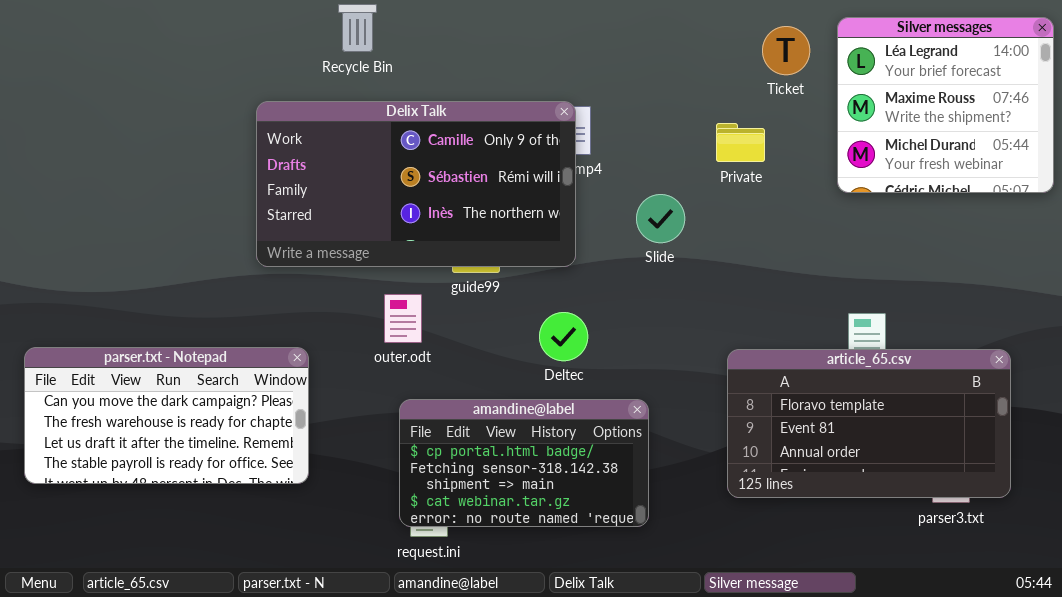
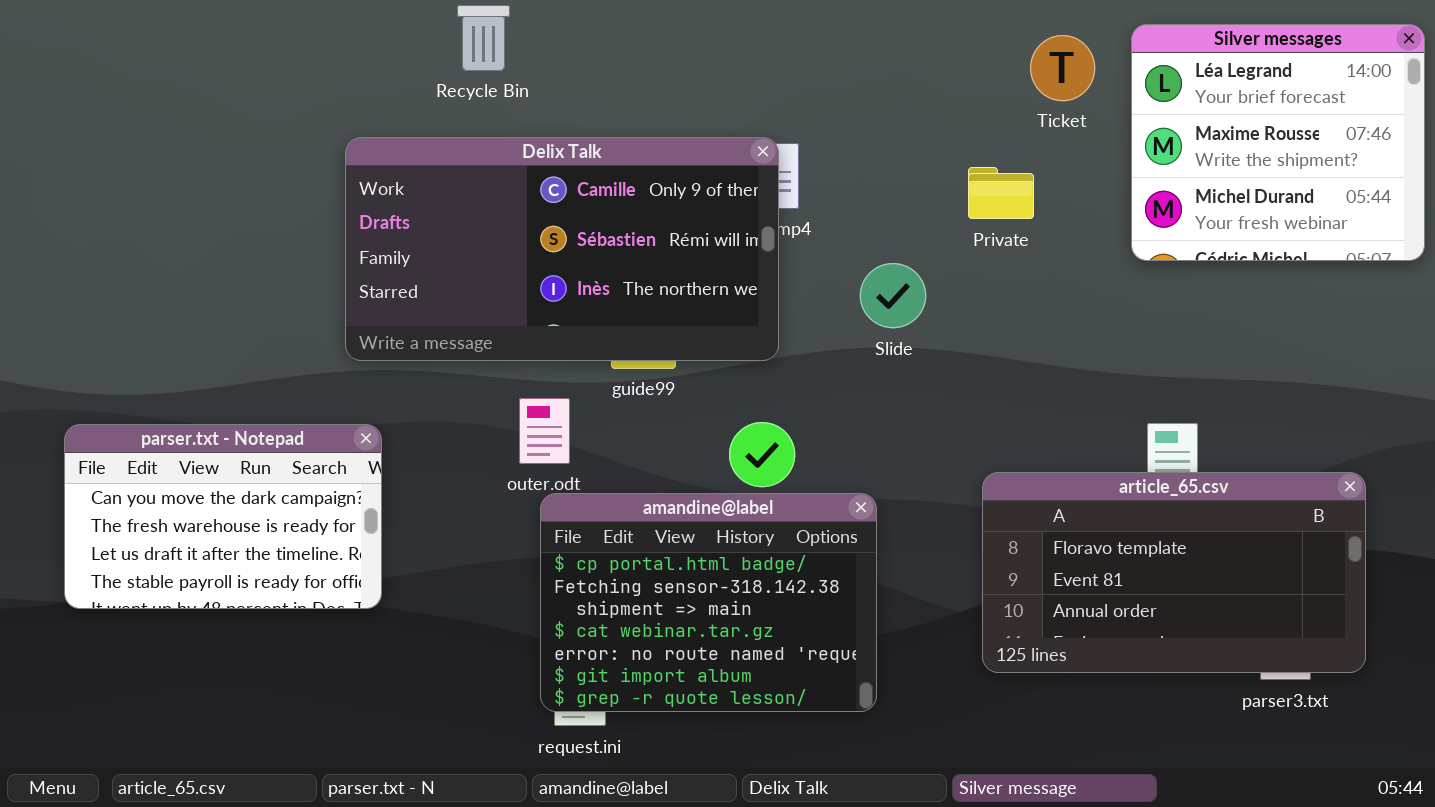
parser.txt - Notepad: [24,347,309,484] -> [64,424,382,609], moved, resized
amandine@label: [399,399,649,527] -> [540,493,877,712], resized

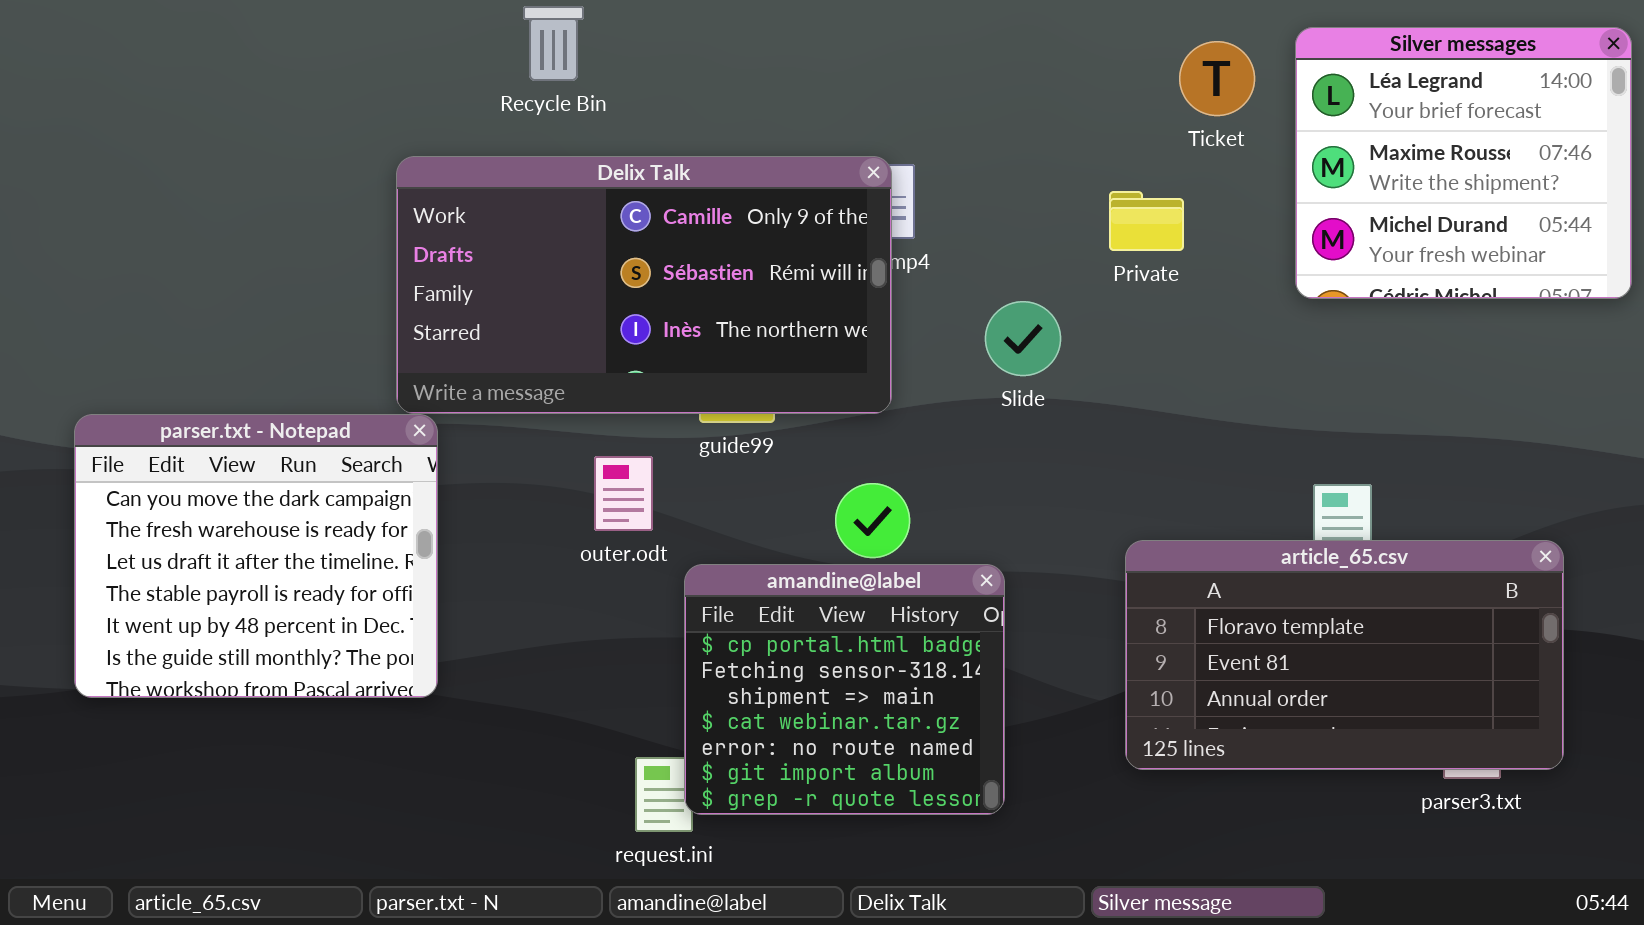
parser.txt - Notepad: [64,424,382,609] -> [74,414,438,698], resized
amandine@label: [540,493,877,712] -> [684,564,1005,815], resized

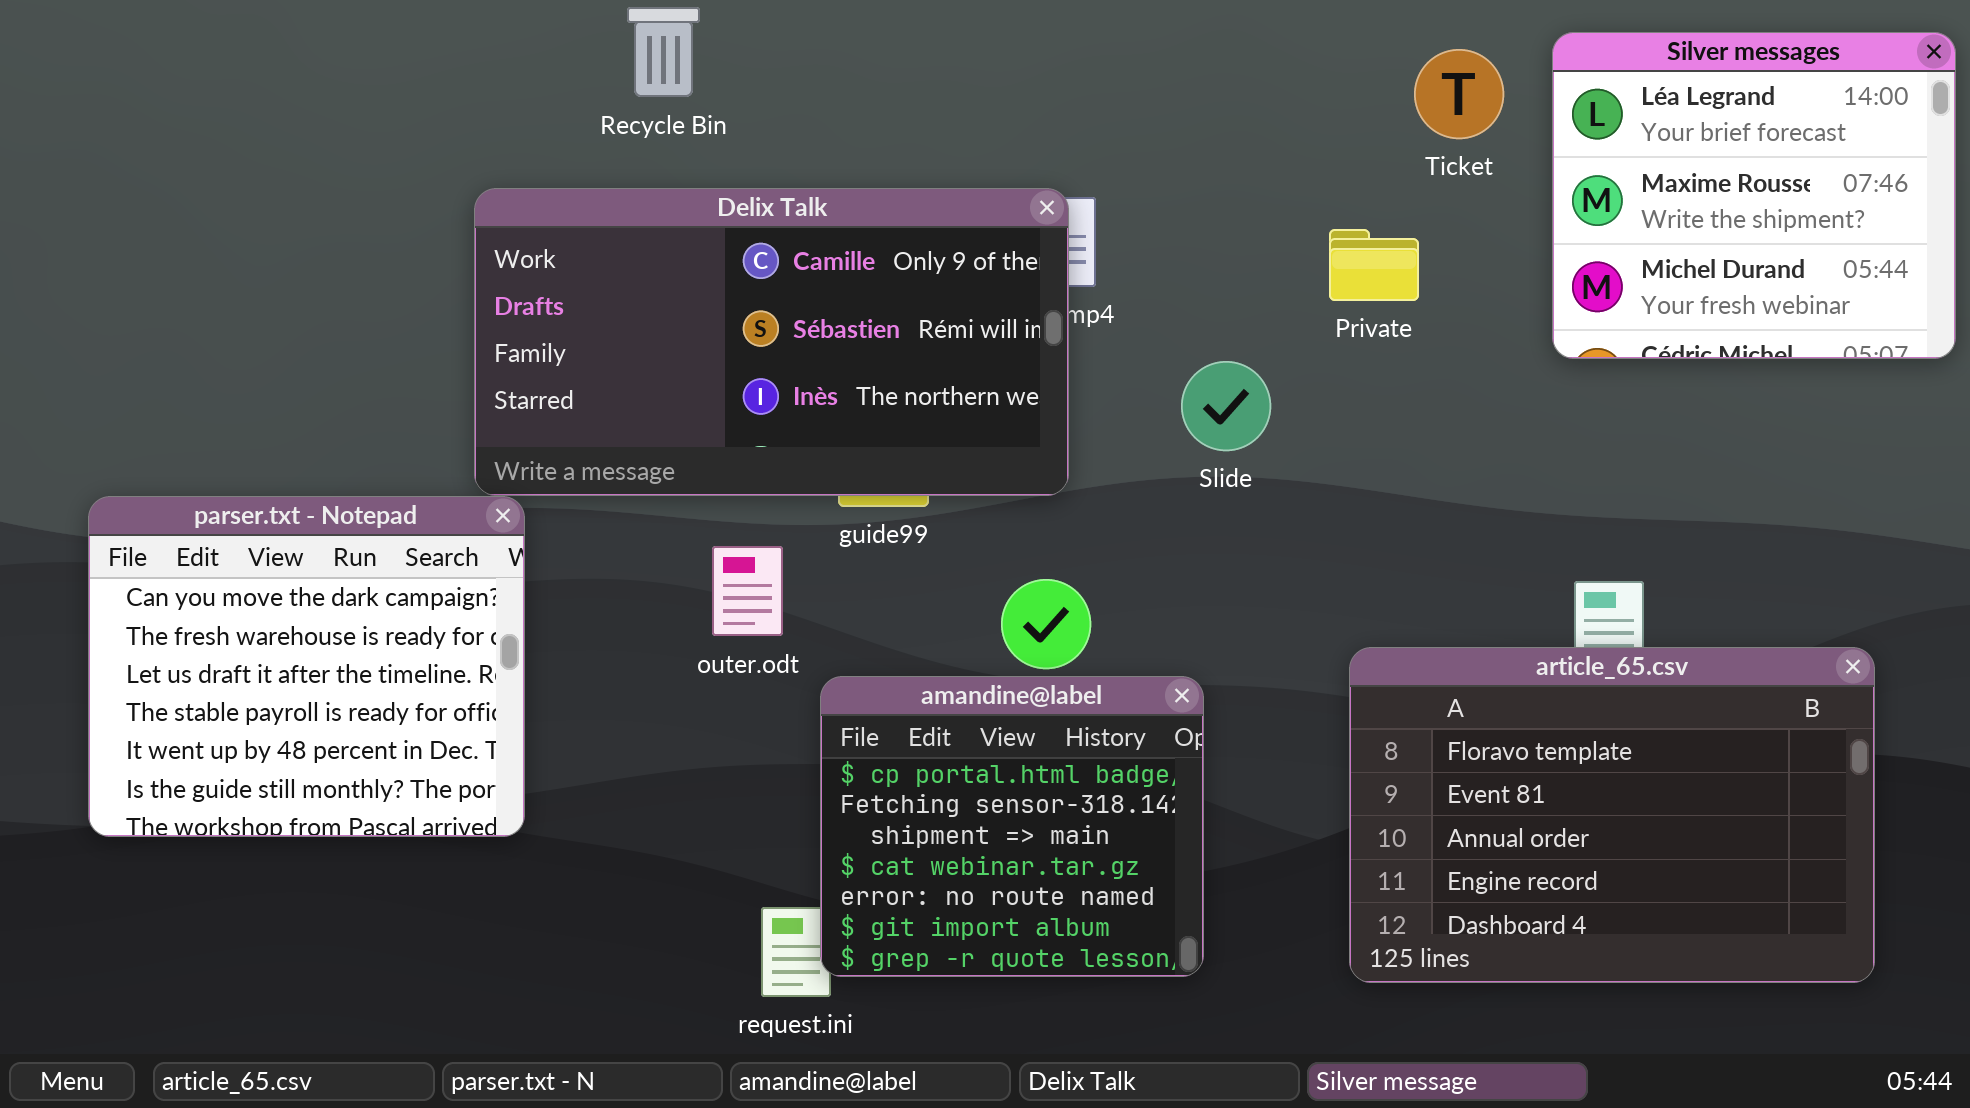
article_65.csv: [1125,540,1564,770] -> [1349,647,1875,983], resized

